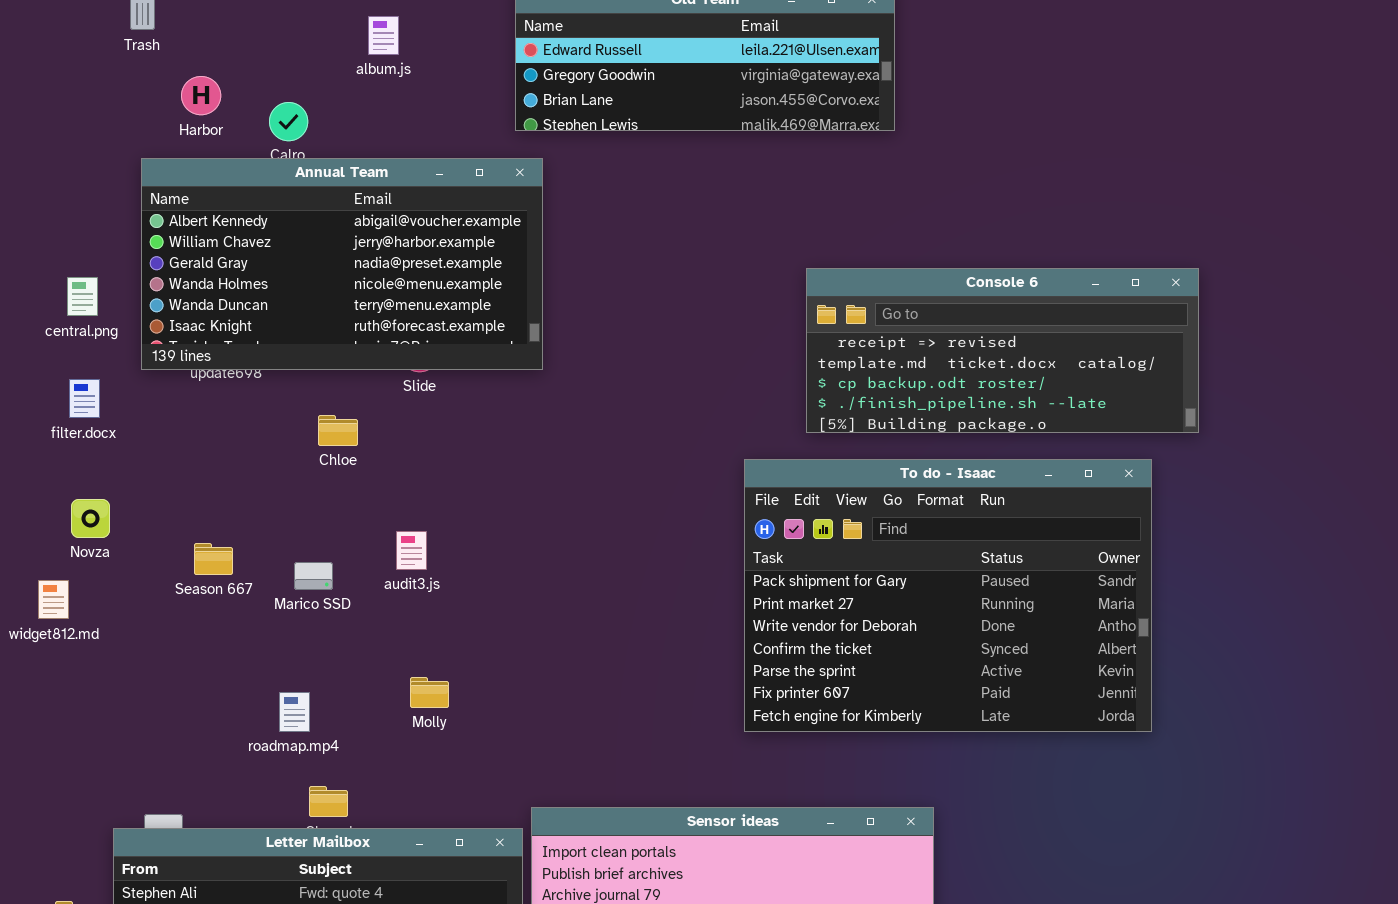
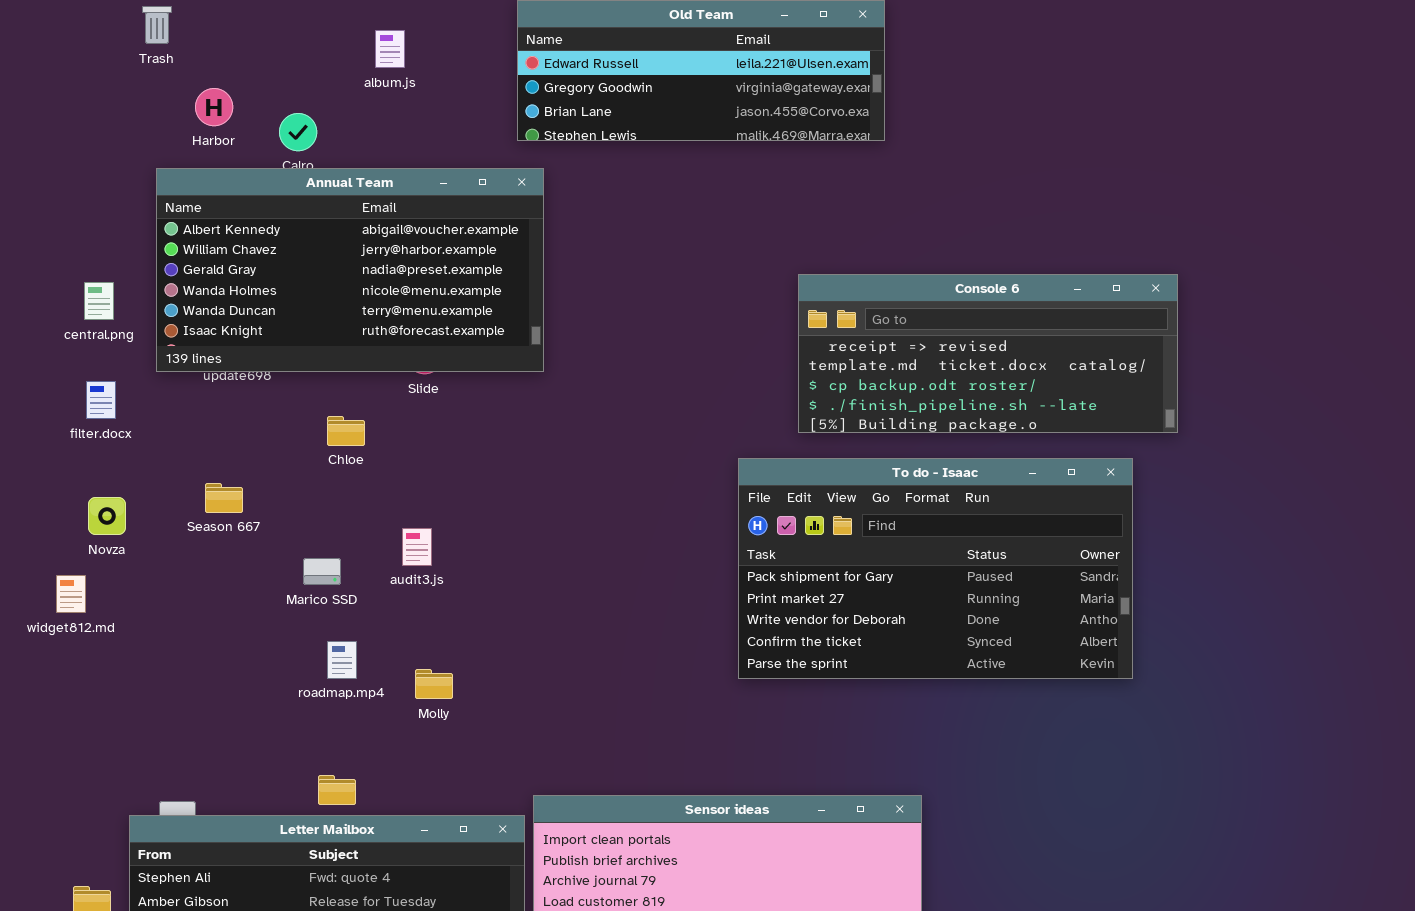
To do - Isaac: [744,459,1152,732] -> [738,458,1133,679], resized
Season 667: [194,543,233,575] -> [205,483,243,513], moved
roadmap.mp4: [279,692,310,732] -> [327,641,357,679], moved

